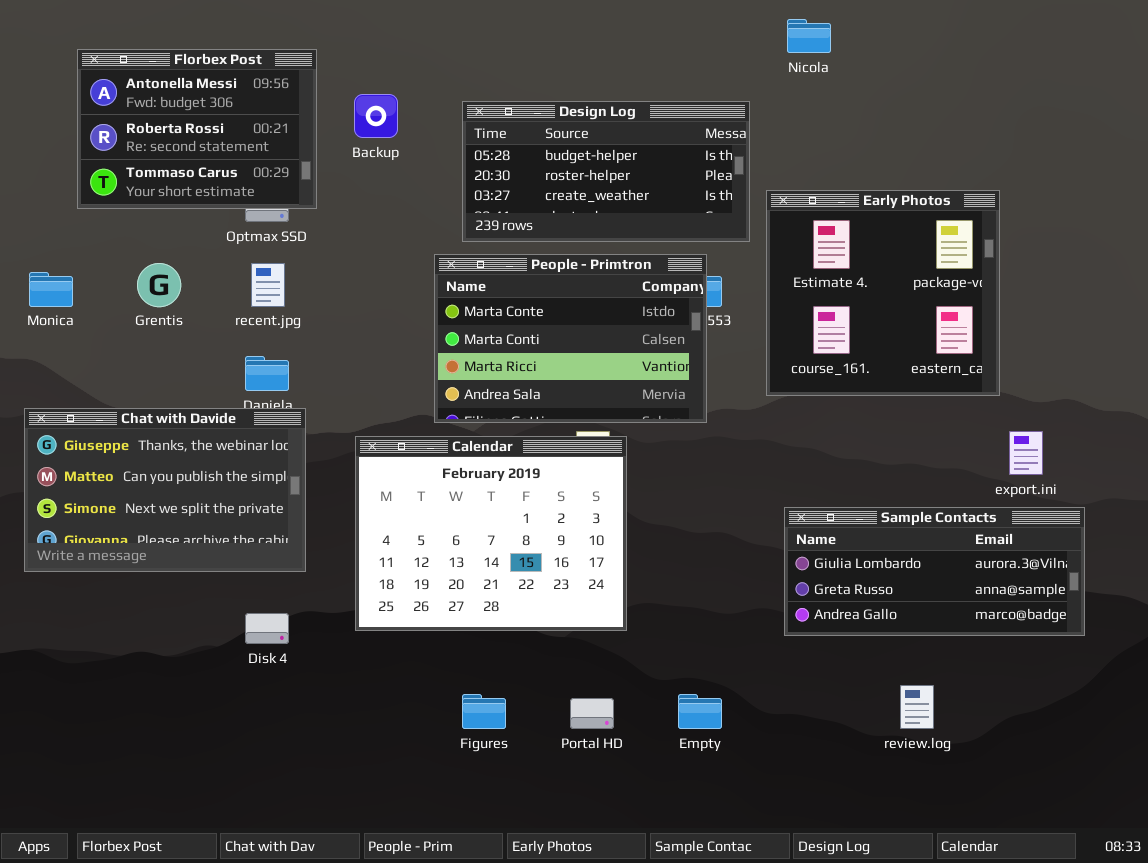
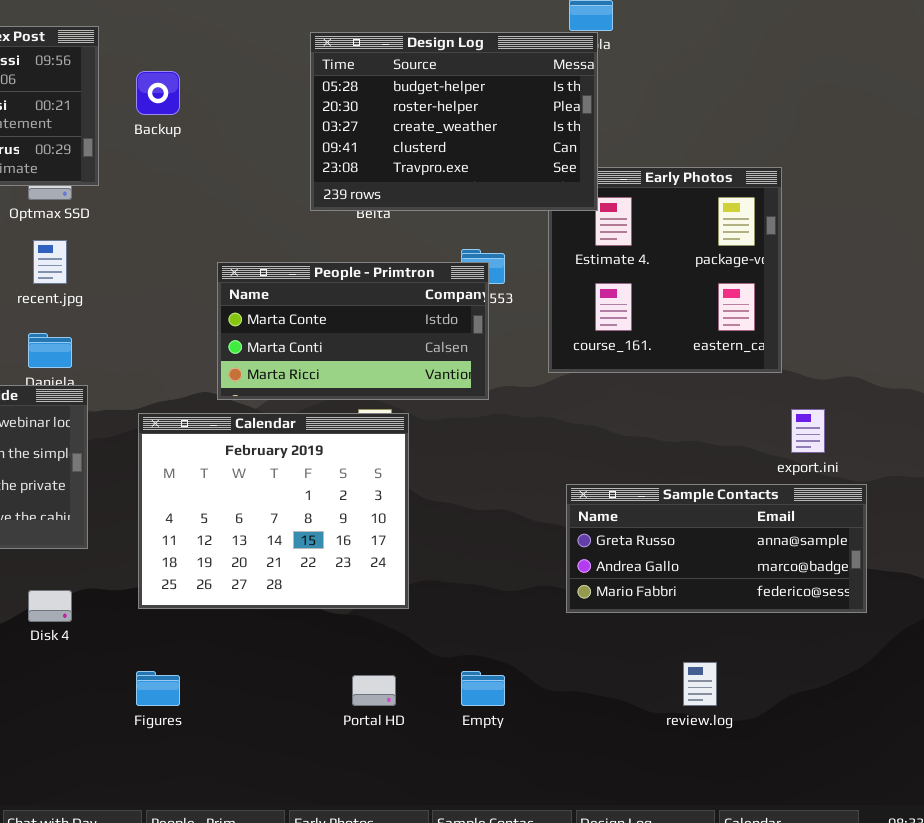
Design Log: [462,101,750,242] -> [310,32,598,211], moved, resized
People - Primtron: [434,254,707,423] -> [217,262,489,400], resized
Sample Contacts: [784,507,1085,636] -> [566,484,867,613], scrolled down 1 row
Figures: [462,694,506,729] -> [136,671,180,706], moved

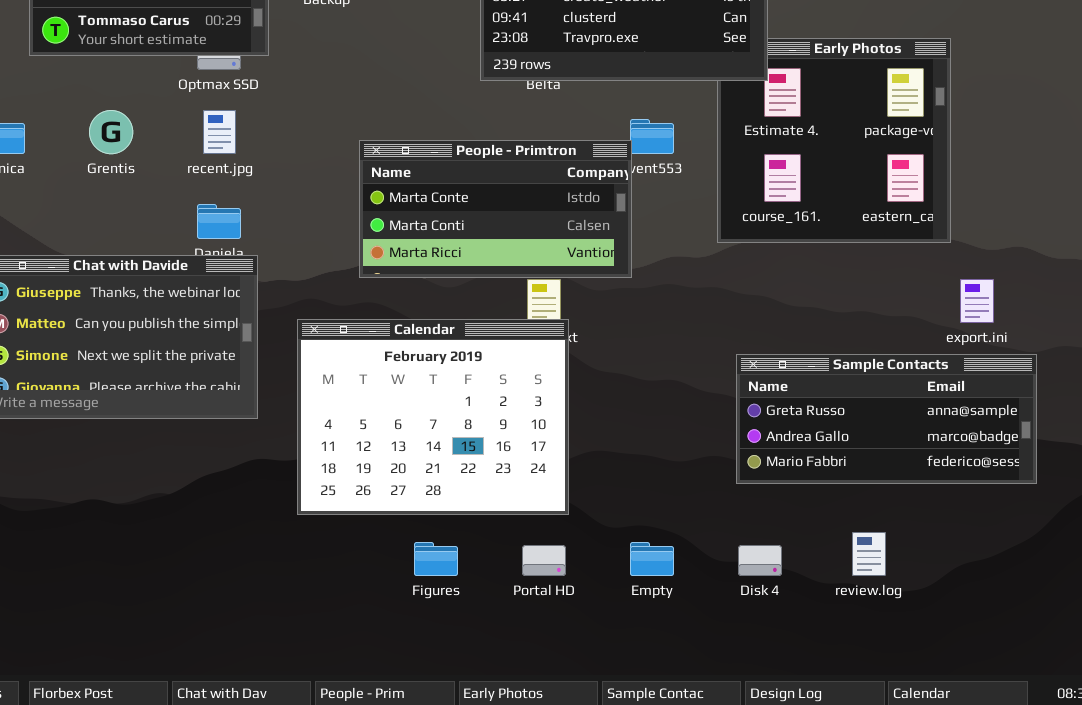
People - Primtron: [217,262,489,400] -> [359,140,632,278], moved
Calendar: [138,413,409,609] -> [297,319,569,515], moved
Disk 4: [28,590,72,622] -> [738,545,782,576], moved
Figures: [136,671,180,706] -> [414,542,458,576], moved

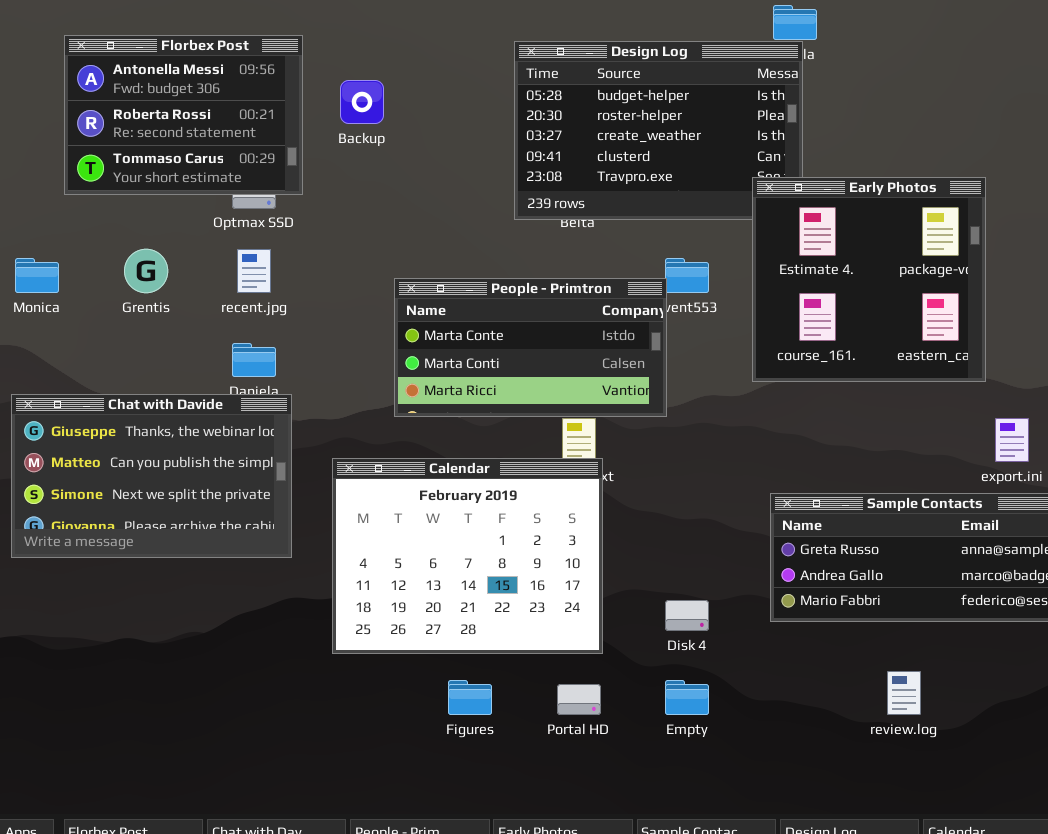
Early Photos: [717,38,951,243] -> [752,177,986,382], raised
Disk 4: [738,545,782,576] -> [665,600,709,631], moved

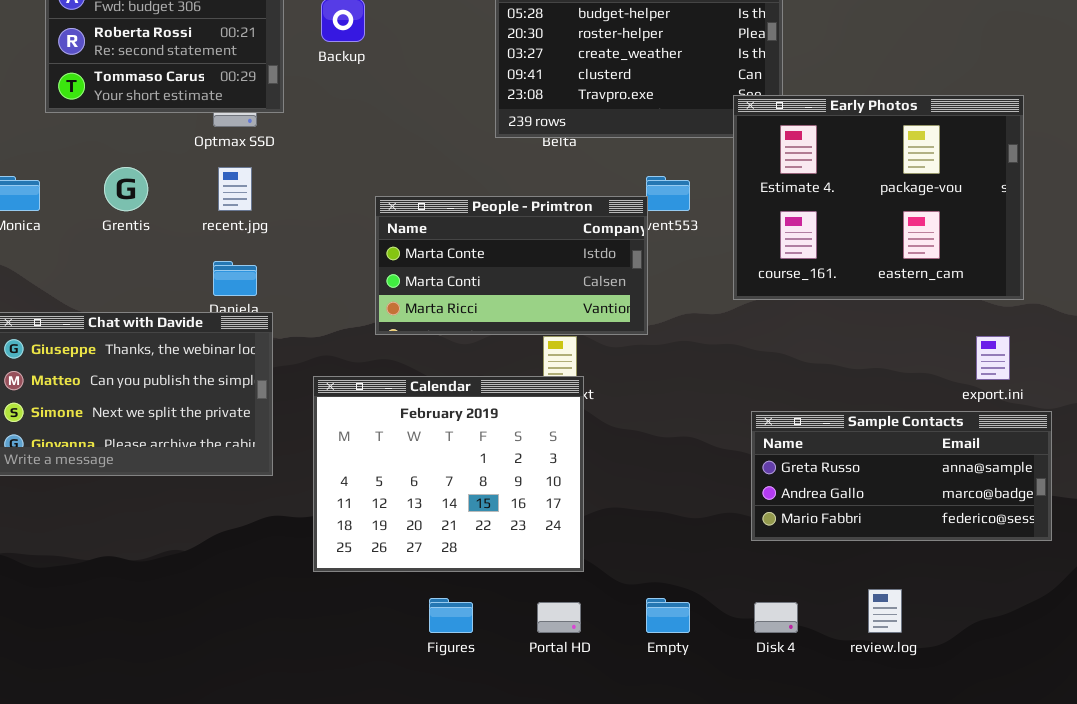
Early Photos: [752,177,986,382] -> [733,95,1024,300], resized
Disk 4: [665,600,709,631] -> [754,602,798,633], moved

